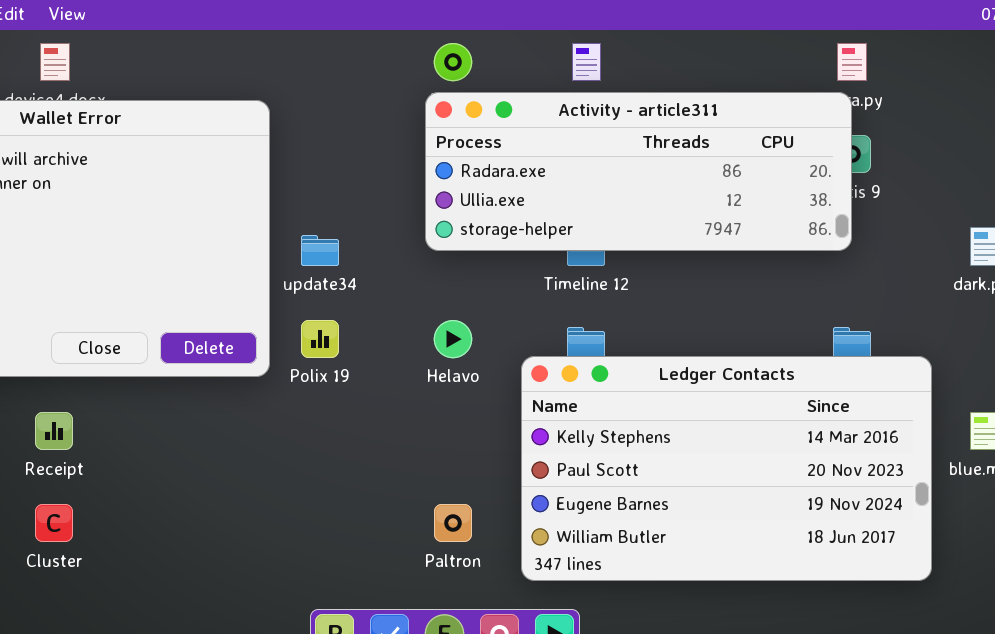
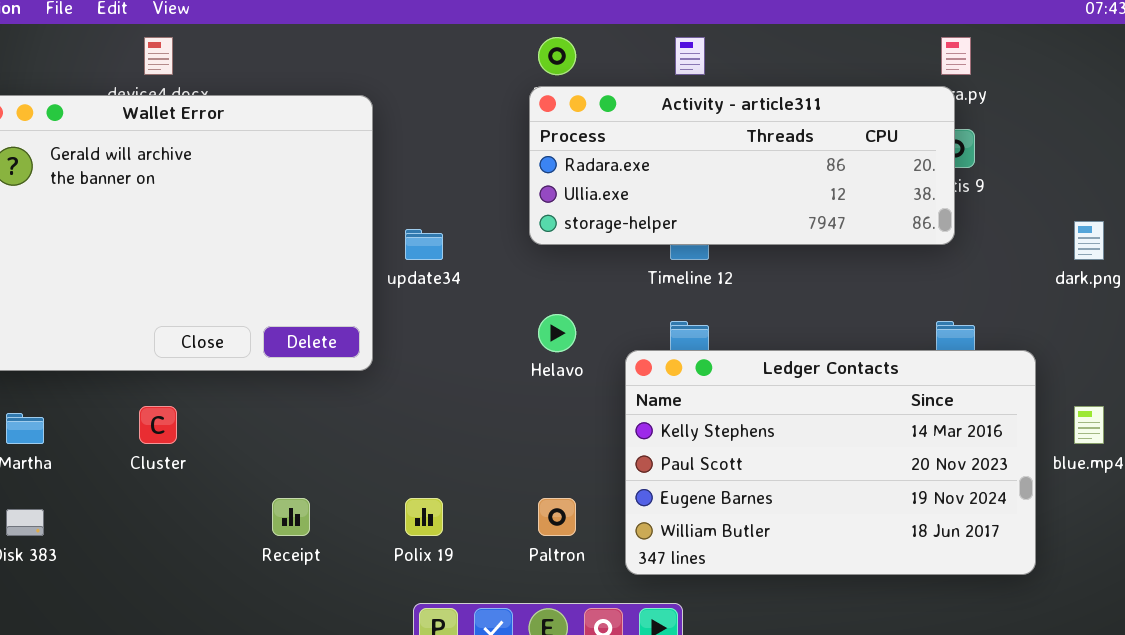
Polix 19: [301,320,339,358] -> [405,498,443,536], moved
Receipt: [35,412,73,450] -> [272,498,310,536], moved
Cluster: [35,504,73,542] -> [139,406,177,444], moved

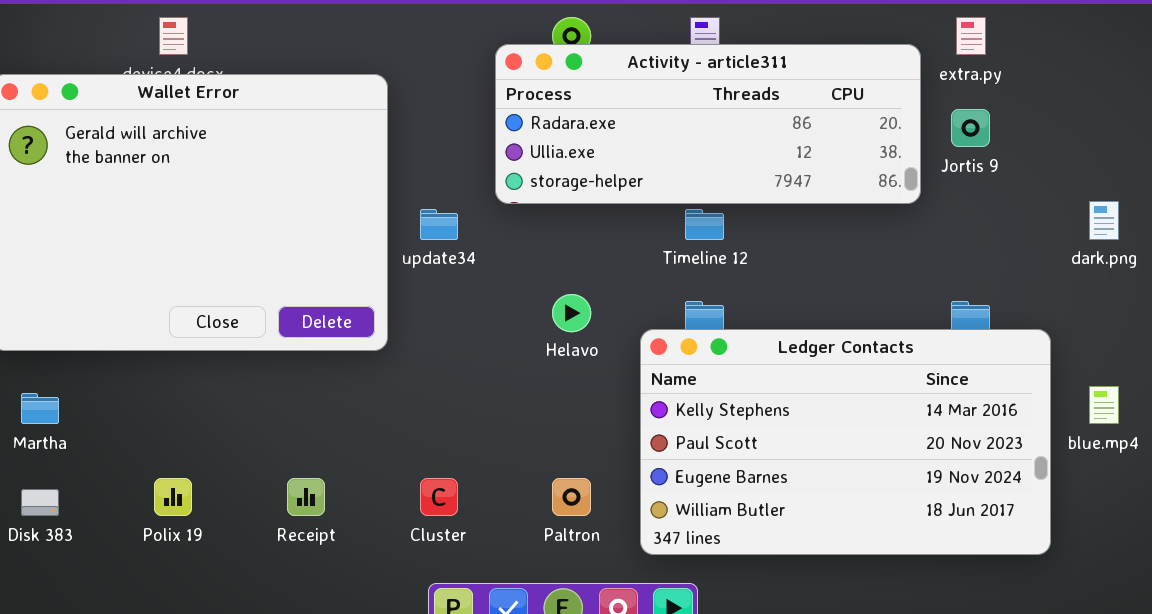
Activity - article311: [529,86,955,245] -> [495,44,921,204], moved
Cluster: [139,406,177,444] -> [420,478,458,516], moved
Polix 19: [405,498,443,536] -> [154,478,192,516], moved

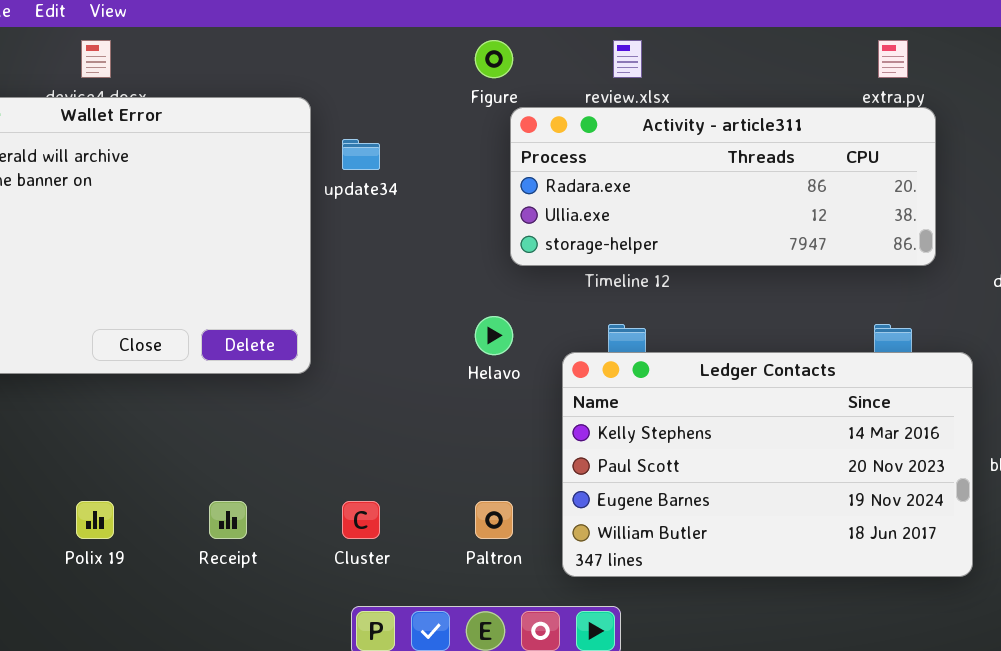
Activity - article311: [495,44,921,204] -> [510,107,936,266], moved
update34: [420,209,458,240] -> [342,139,380,170], moved

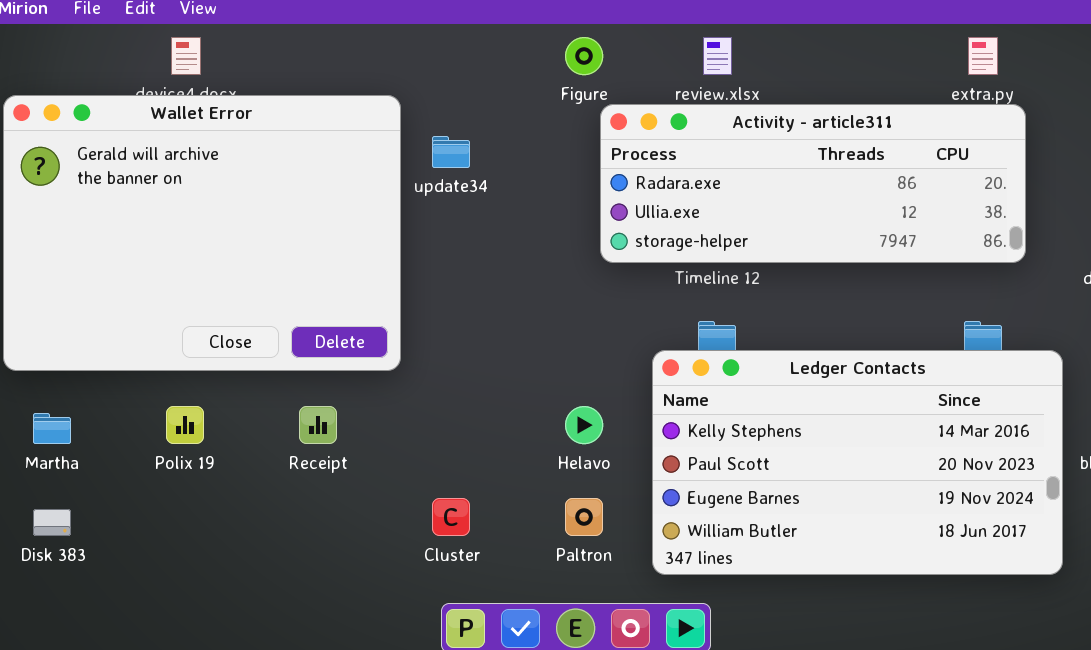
Helavo: [475,316,513,355] -> [565,406,603,444], moved
Polix 19: [76,501,114,539] -> [166,406,204,444], moved
Receipt: [209,501,247,539] -> [299,406,337,444], moved

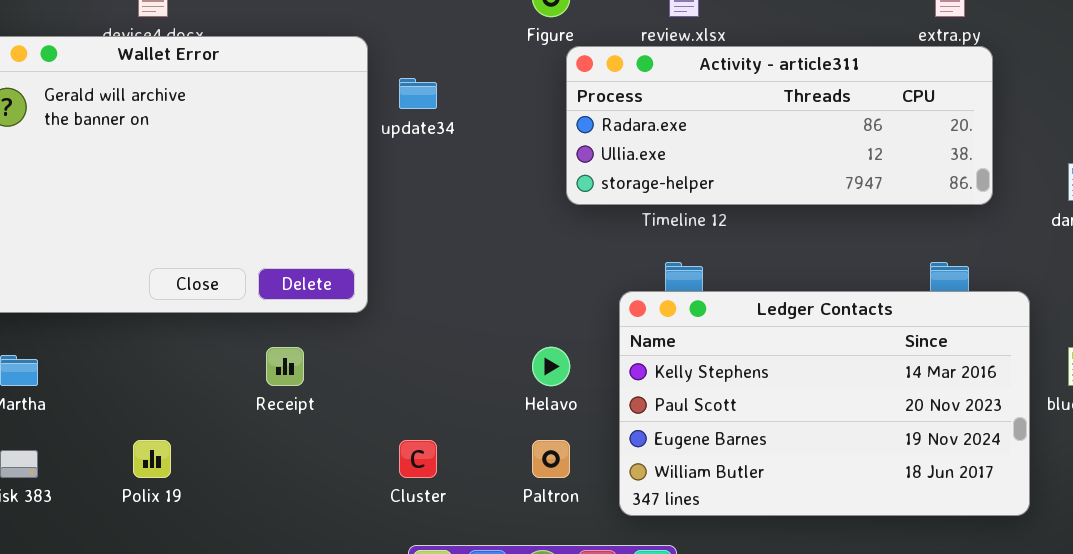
Polix 19: [166,406,204,444] -> [133,440,171,478], moved

